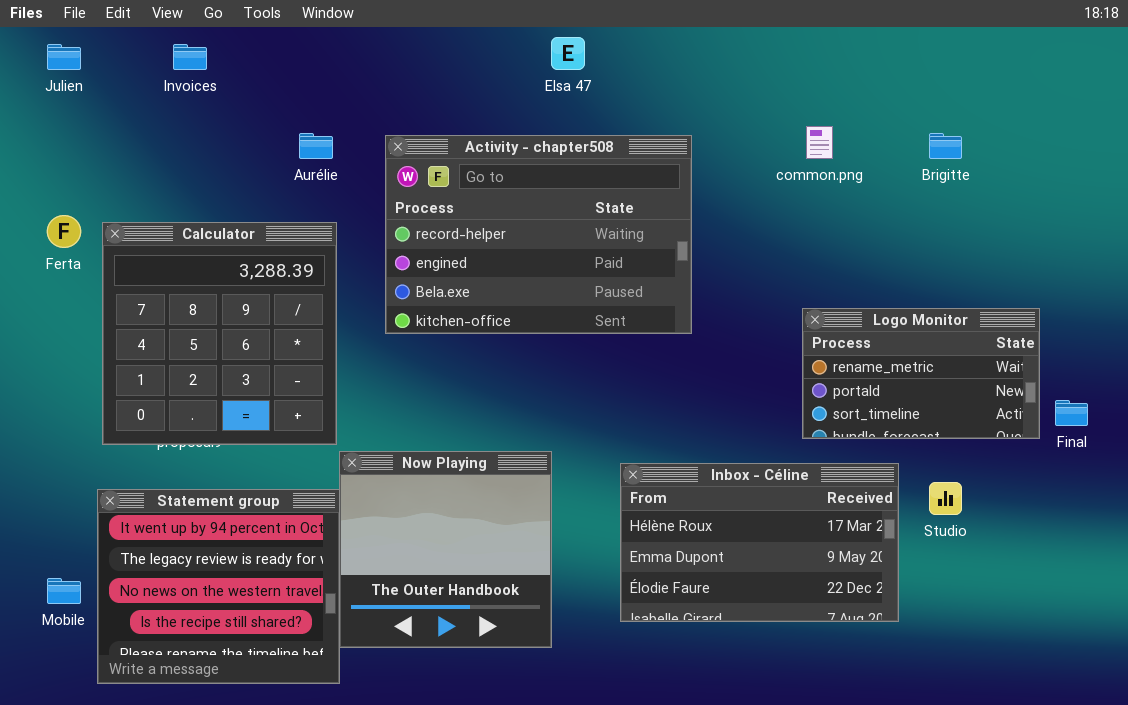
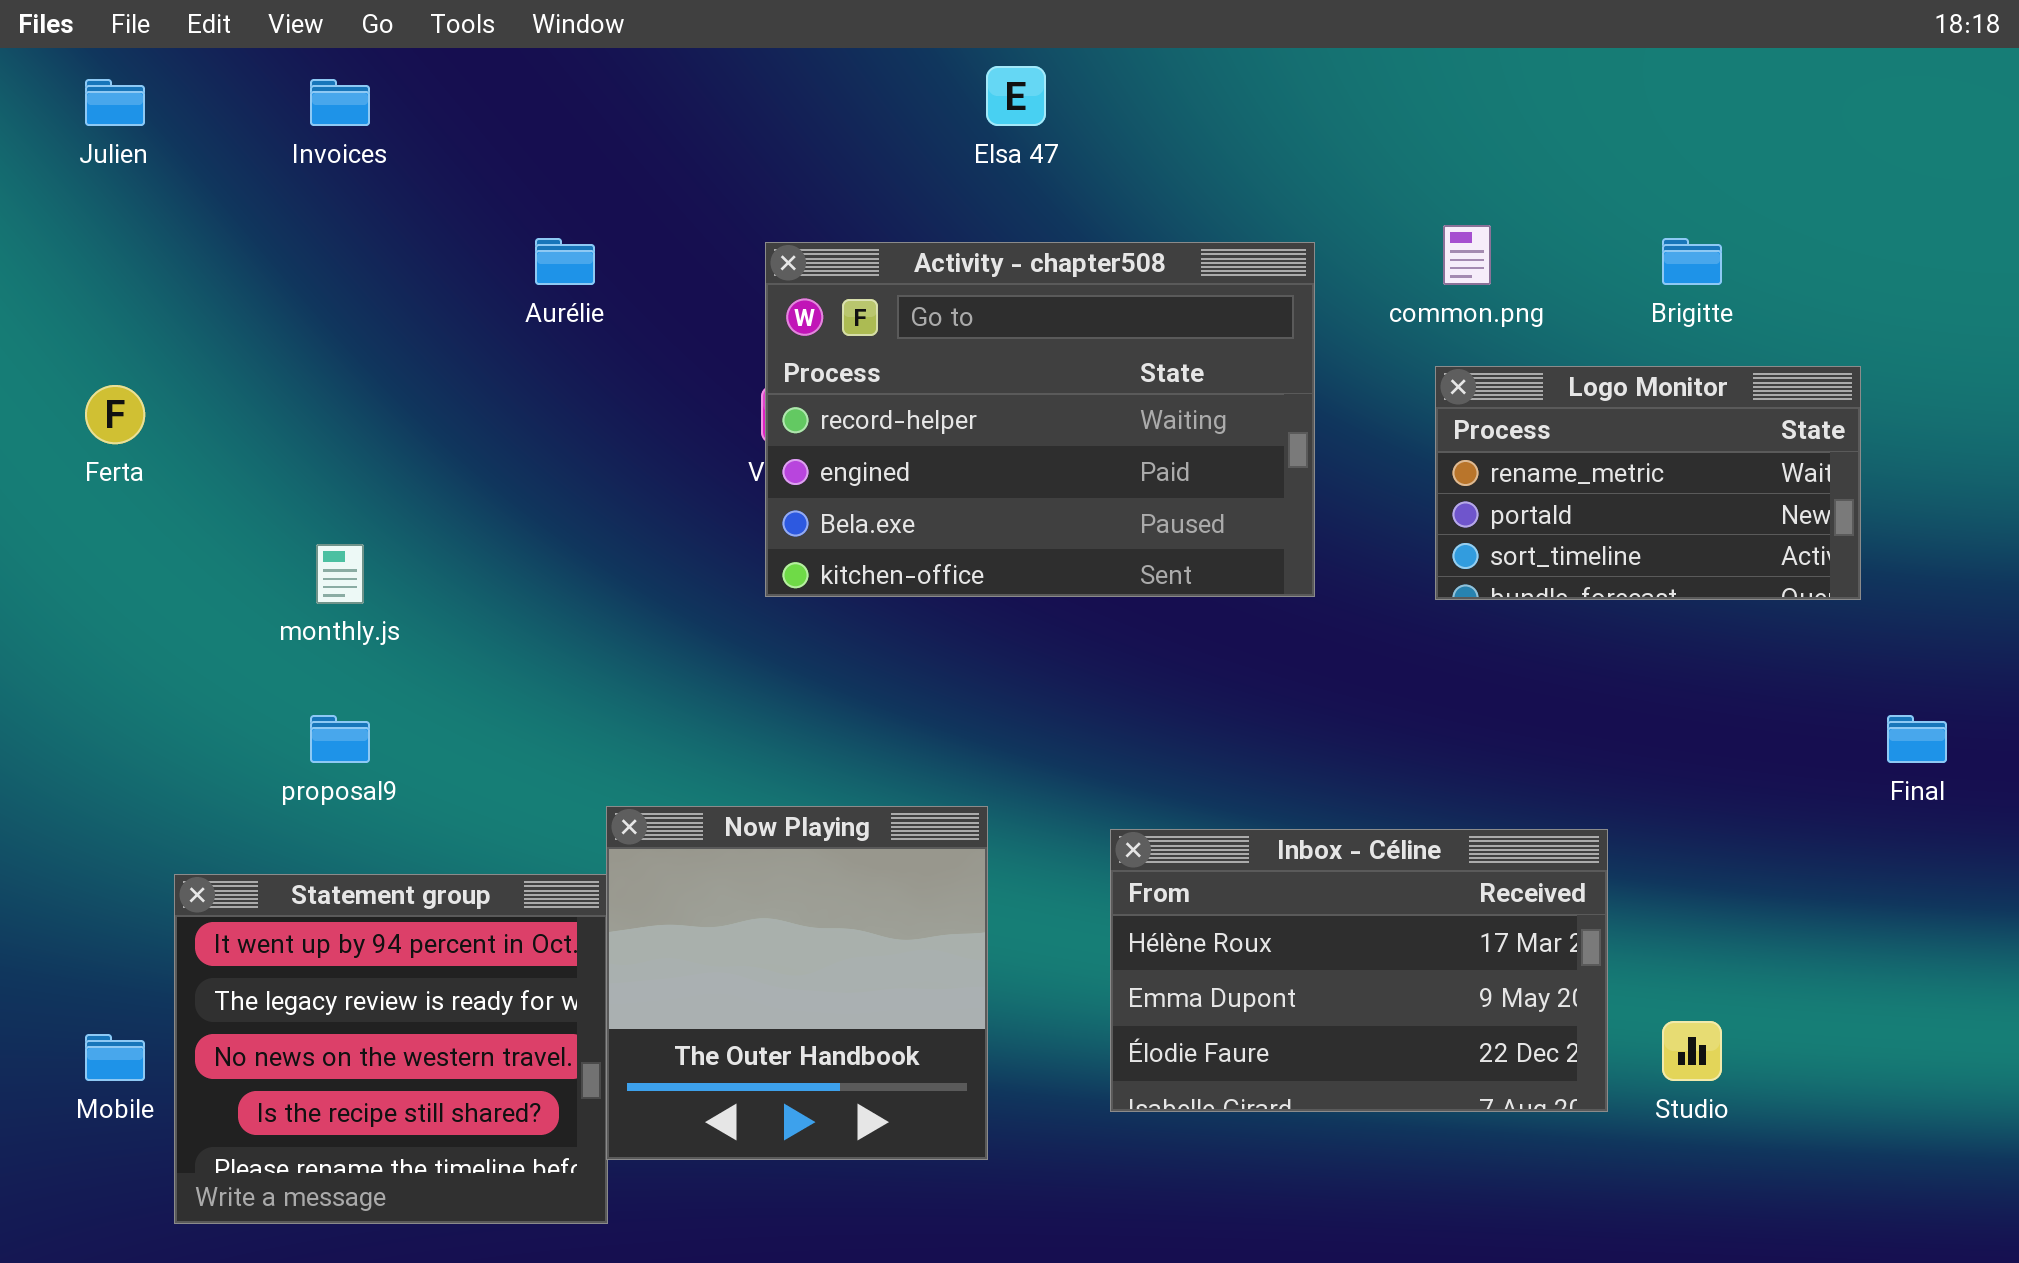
Activity - chapter508: [385,135,692,334] -> [765,242,1315,597], moved
Calculator: [102,222,337,445] -> none, closed
Logo Monitor: [802,308,1040,439] -> [1435,366,1861,600], moved
Studio: [929,482,962,515] -> [1662,1021,1722,1081], moved

